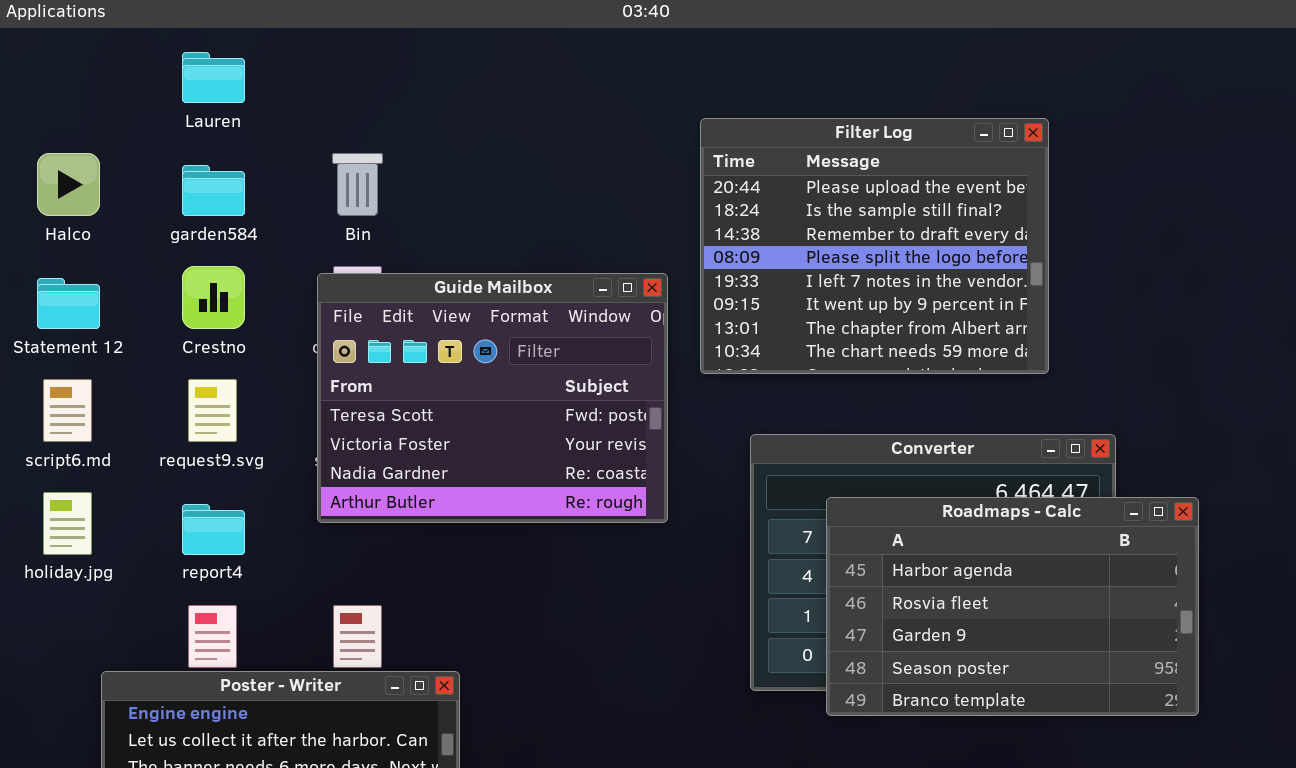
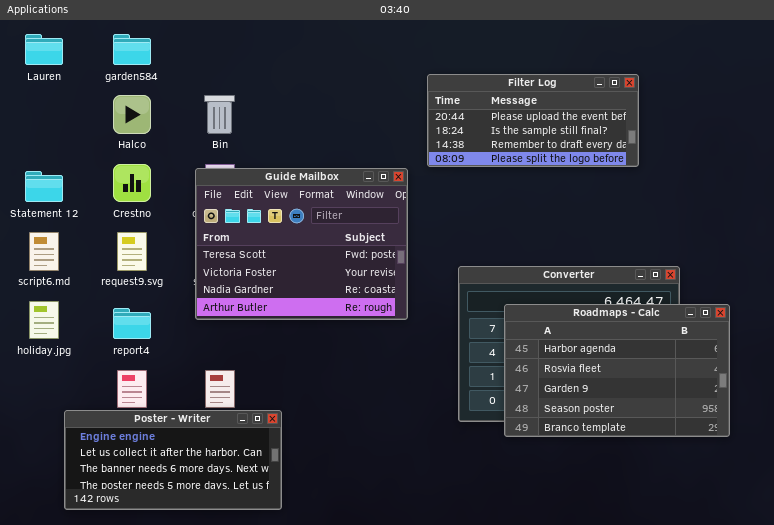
Lauren: [182,52,245,103] -> [25,34,63,65], moved
Filter Log: [700,118,1049,374] -> [427,74,639,167], resized
Halco: [37,153,100,216] -> [113,95,151,134], moved
garden584: [182,165,245,216] -> [113,34,151,65], moved

